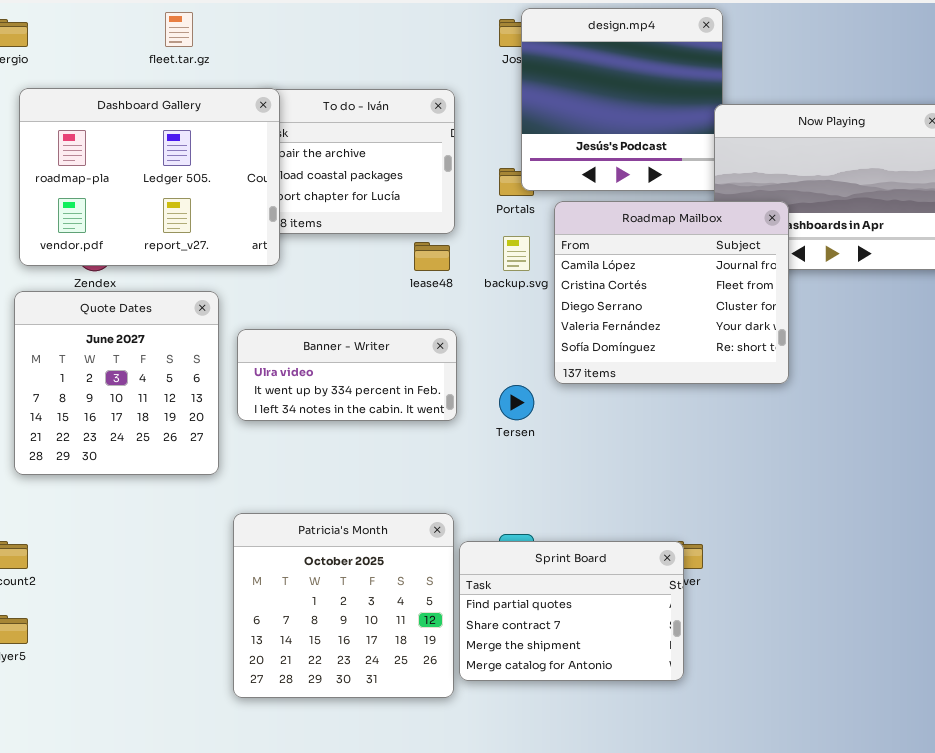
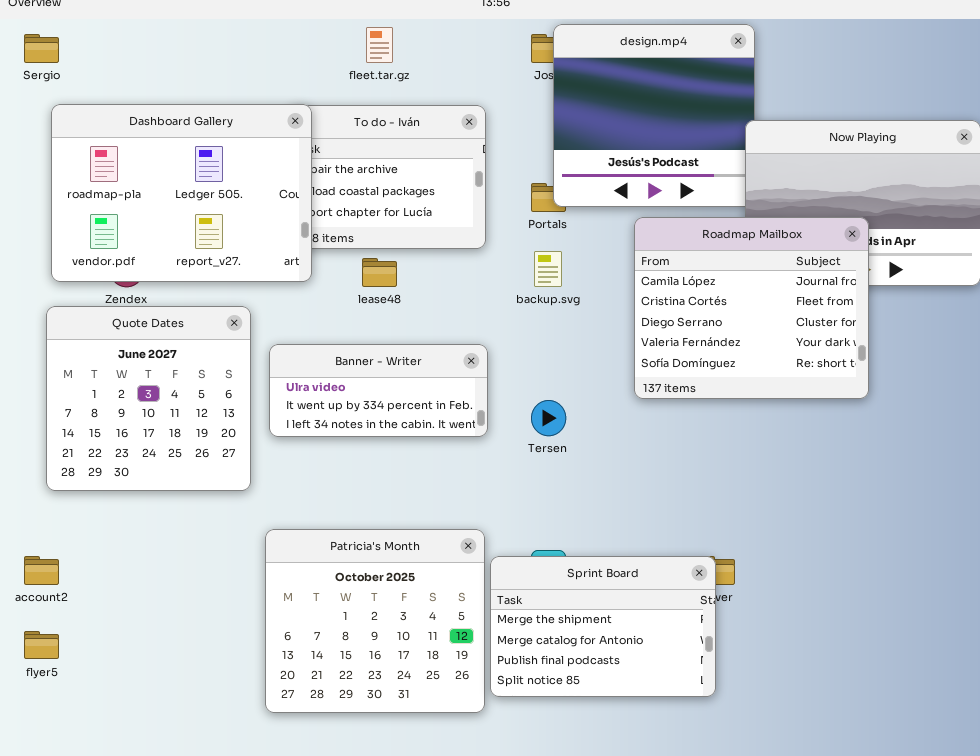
fleet.tar.gz: [165,12,193,47] -> [366,27,393,63], moved
Roadmap Mailbox: [554,201,789,384] -> [634,217,869,399], moved
lease48: [414,242,450,271] -> [362,258,397,287], moved
Sprint Board: [459,541,684,681] -> [490,556,716,697], scrolled down 2 rows

